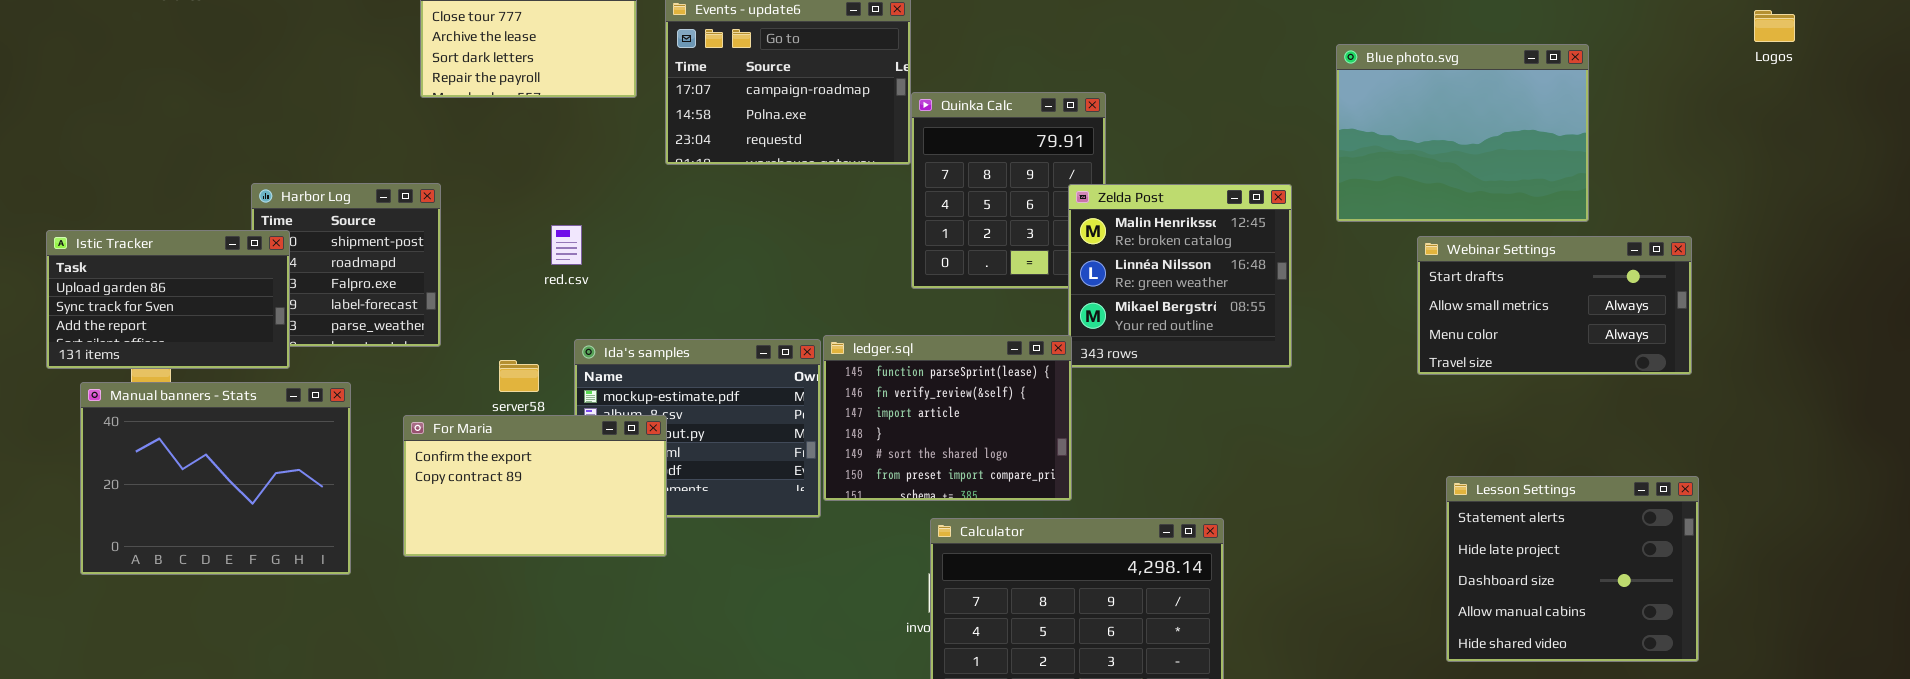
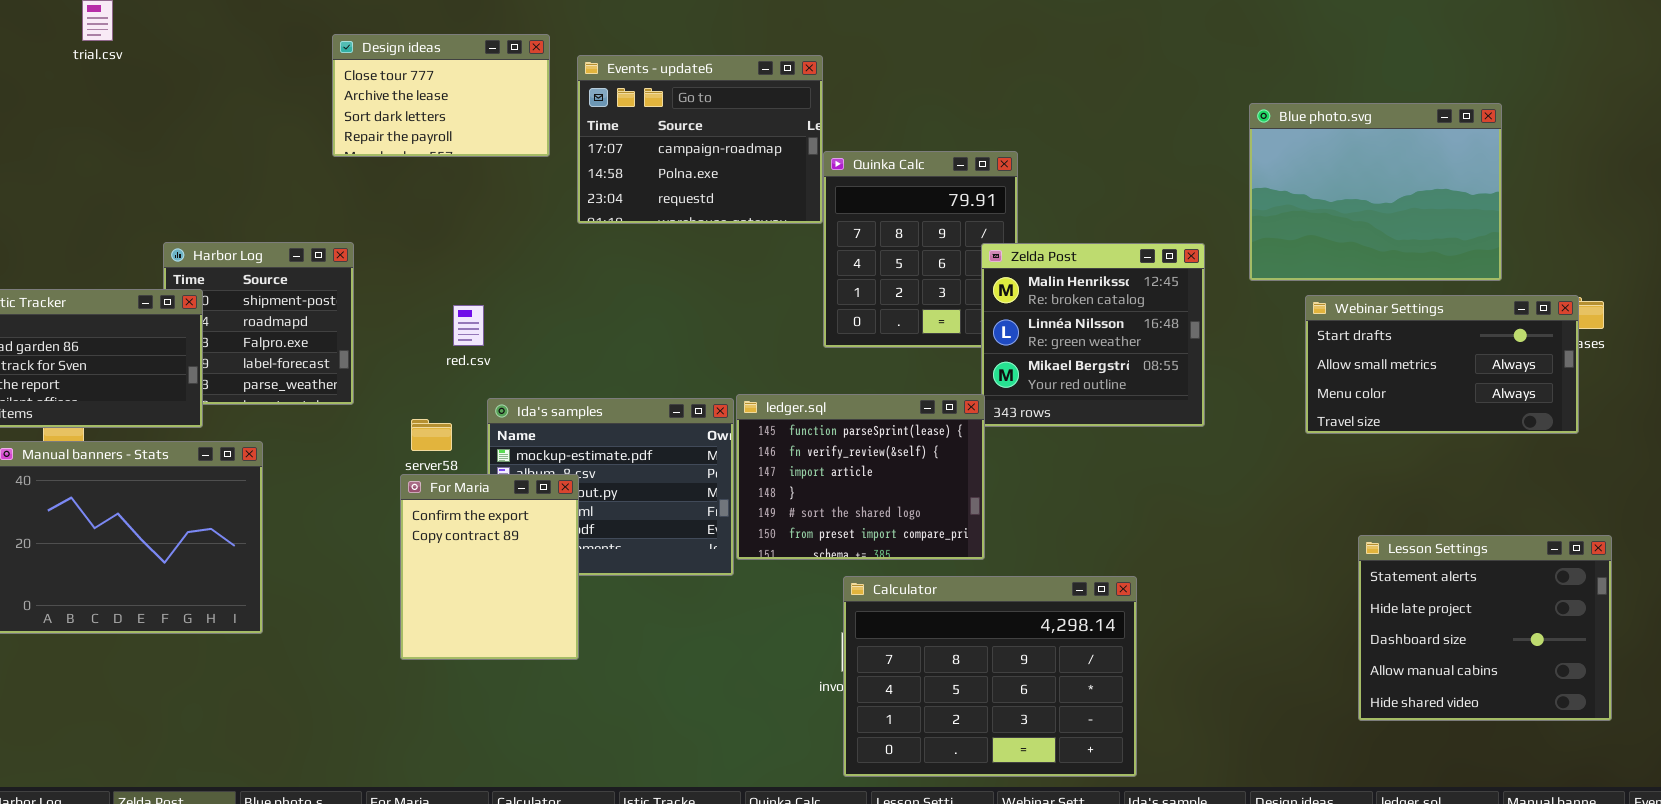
red.csv: [551,225,582,265] -> [453,305,484,346], moved
Webinar Settings: [1417,236,1692,375] -> [1305,295,1579,434], moved
For Maria: [403,415,667,557] -> [400,474,579,660], resized

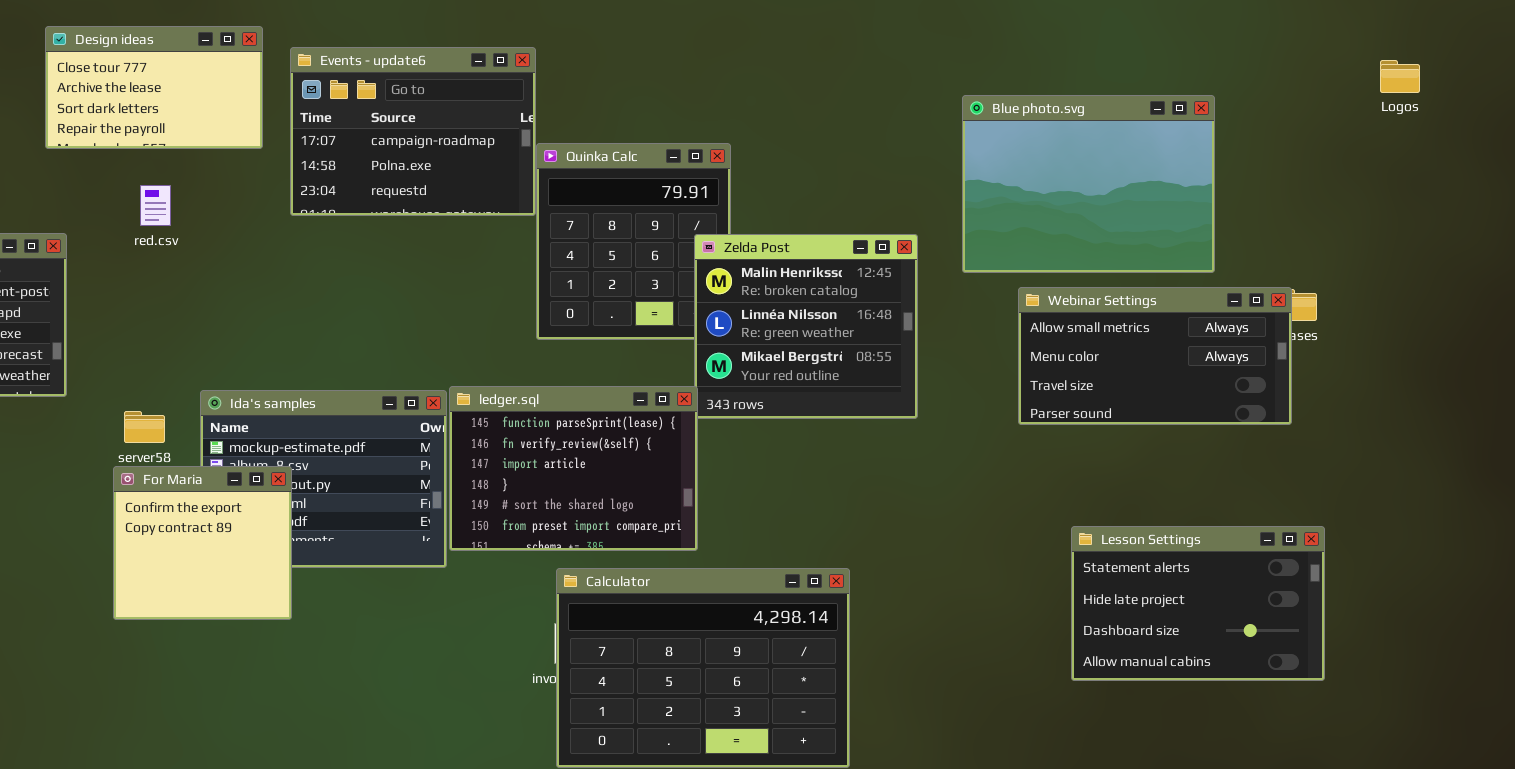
Webinar Settings: [1305,295,1579,434] -> [1018,287,1292,425], scrolled down 1 row
red.csv: [453,305,484,346] -> [140,185,171,226], moved
For Maria: [400,474,579,660] -> [113,466,292,620], resized
Lesson Settings: [1358,535,1612,721] -> [1071,526,1325,681], resized

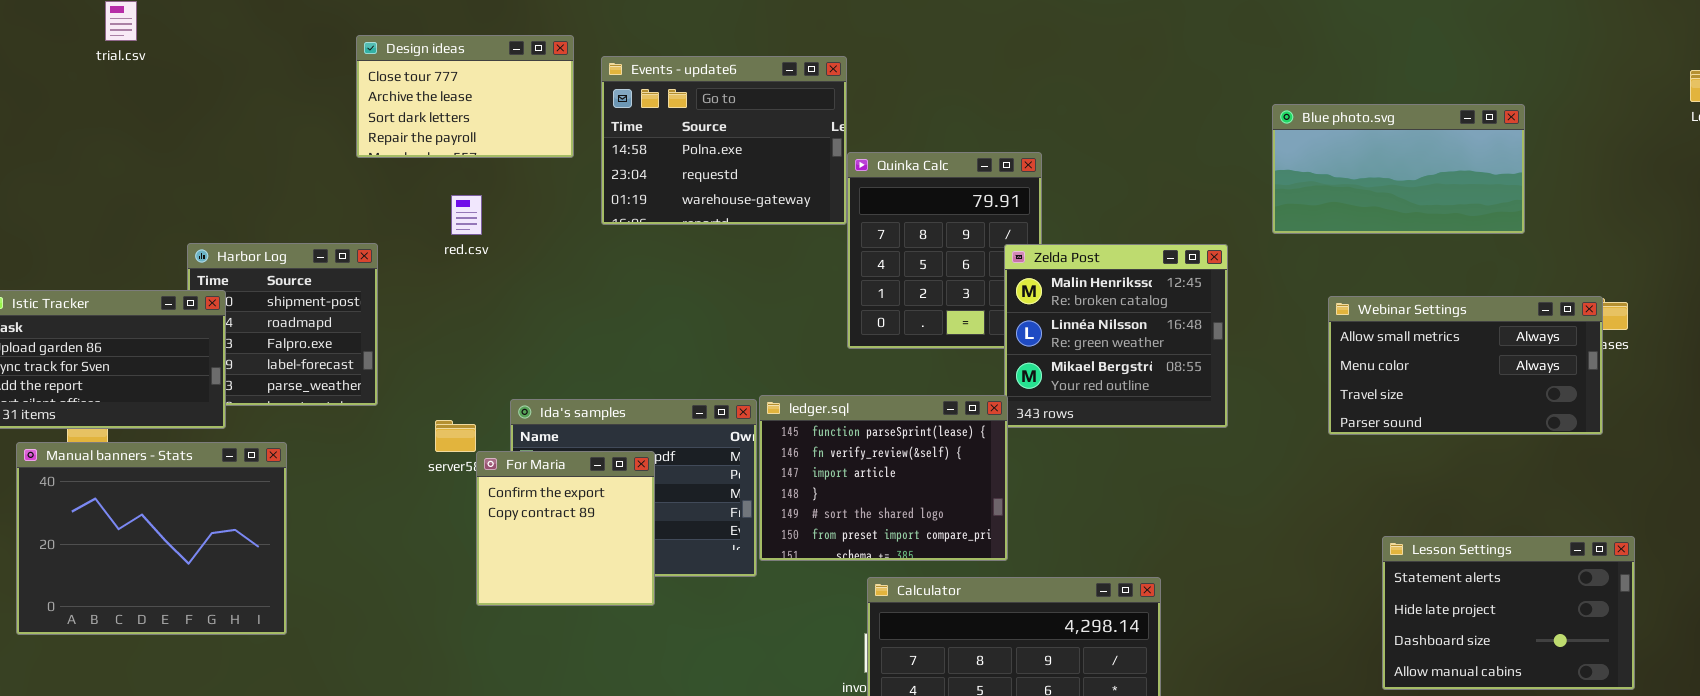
Events - update6: [290,47,536,216] -> [601,56,847,225], scrolled down 1 row
Blue photo.svg: [962,95,1215,273] -> [1272,104,1525,234], resized
For Maria: [113,466,292,620] -> [476,451,655,606], moved

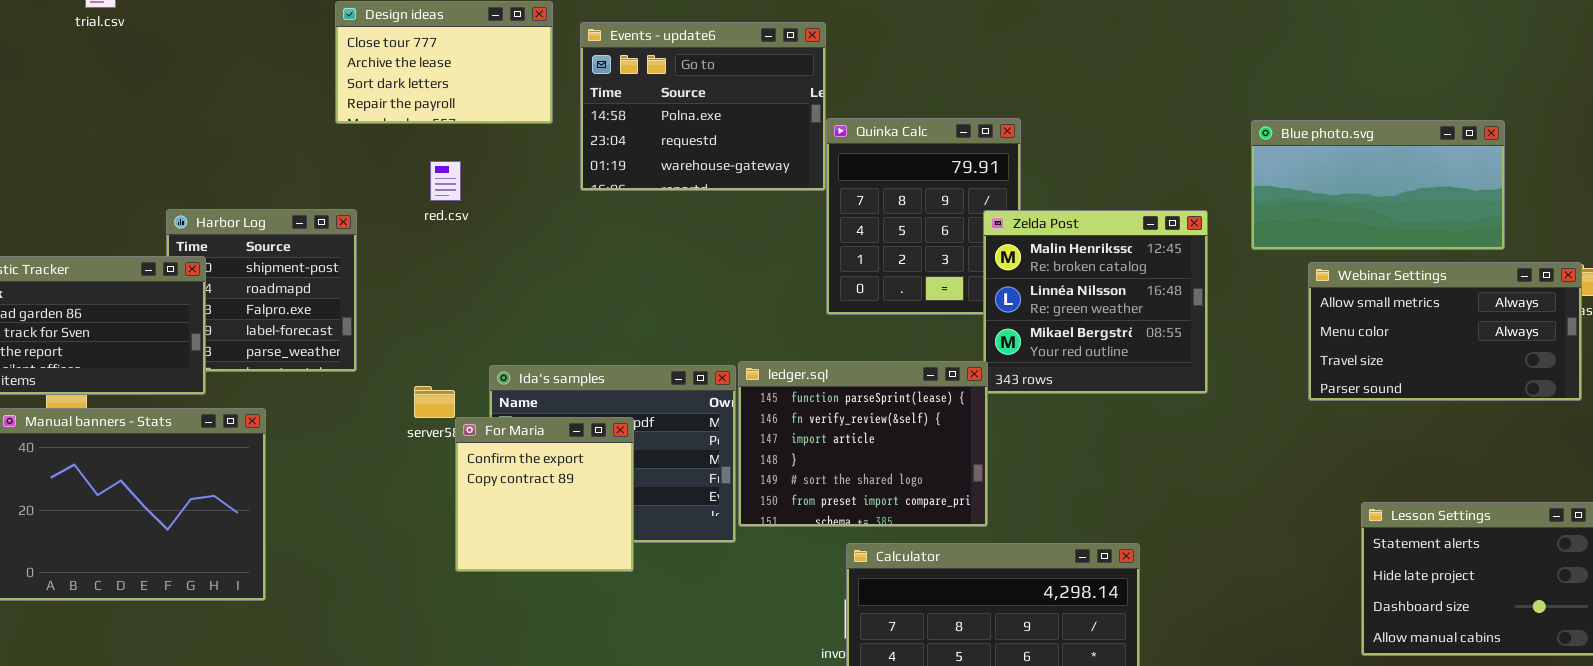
Blue photo.svg: [1272,104,1525,234] -> [1251,120,1505,250], moved

